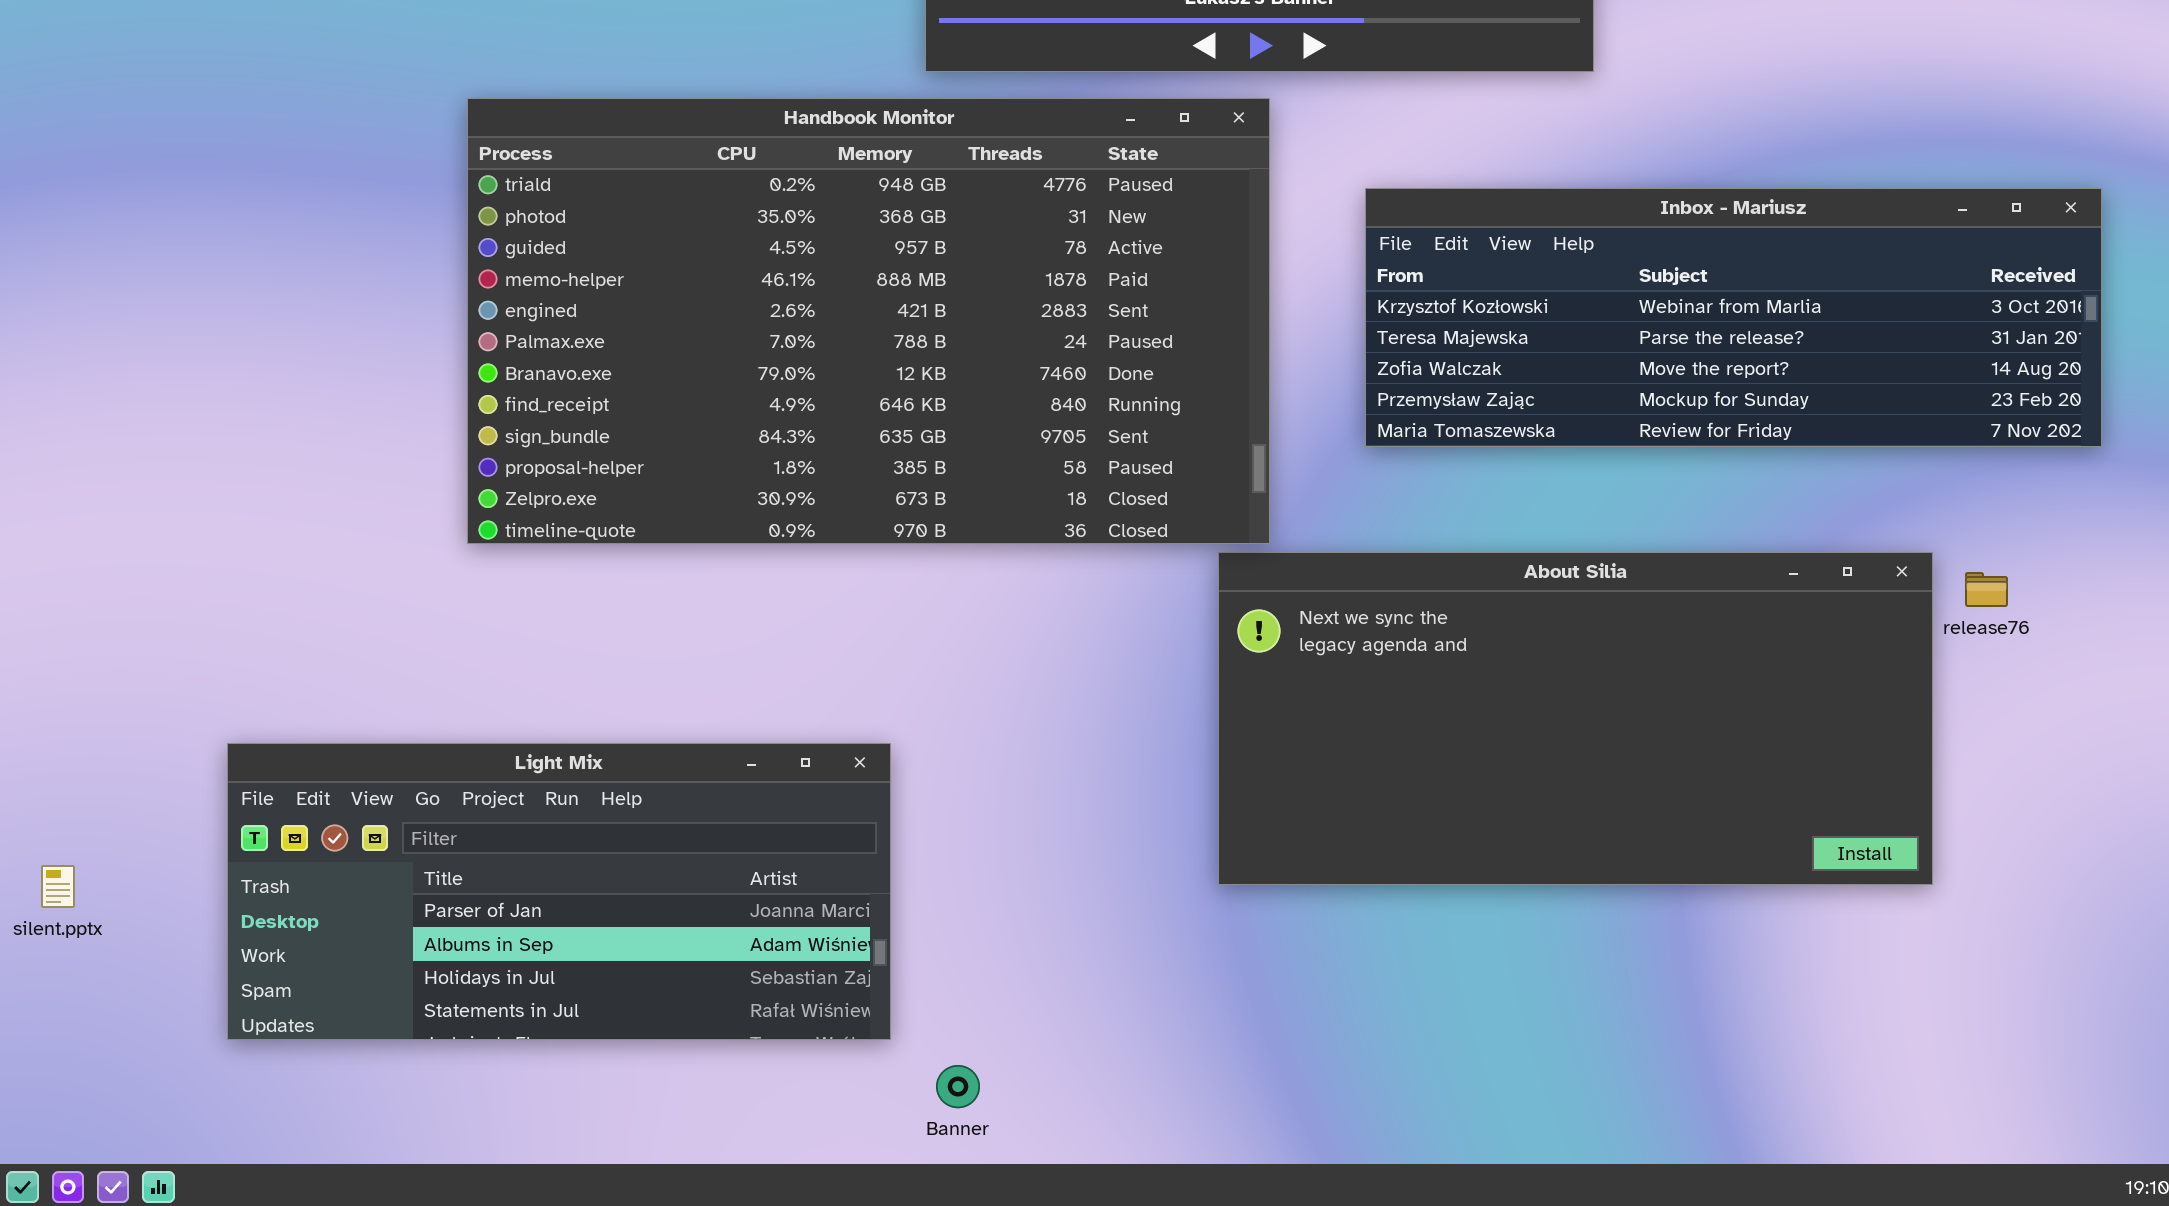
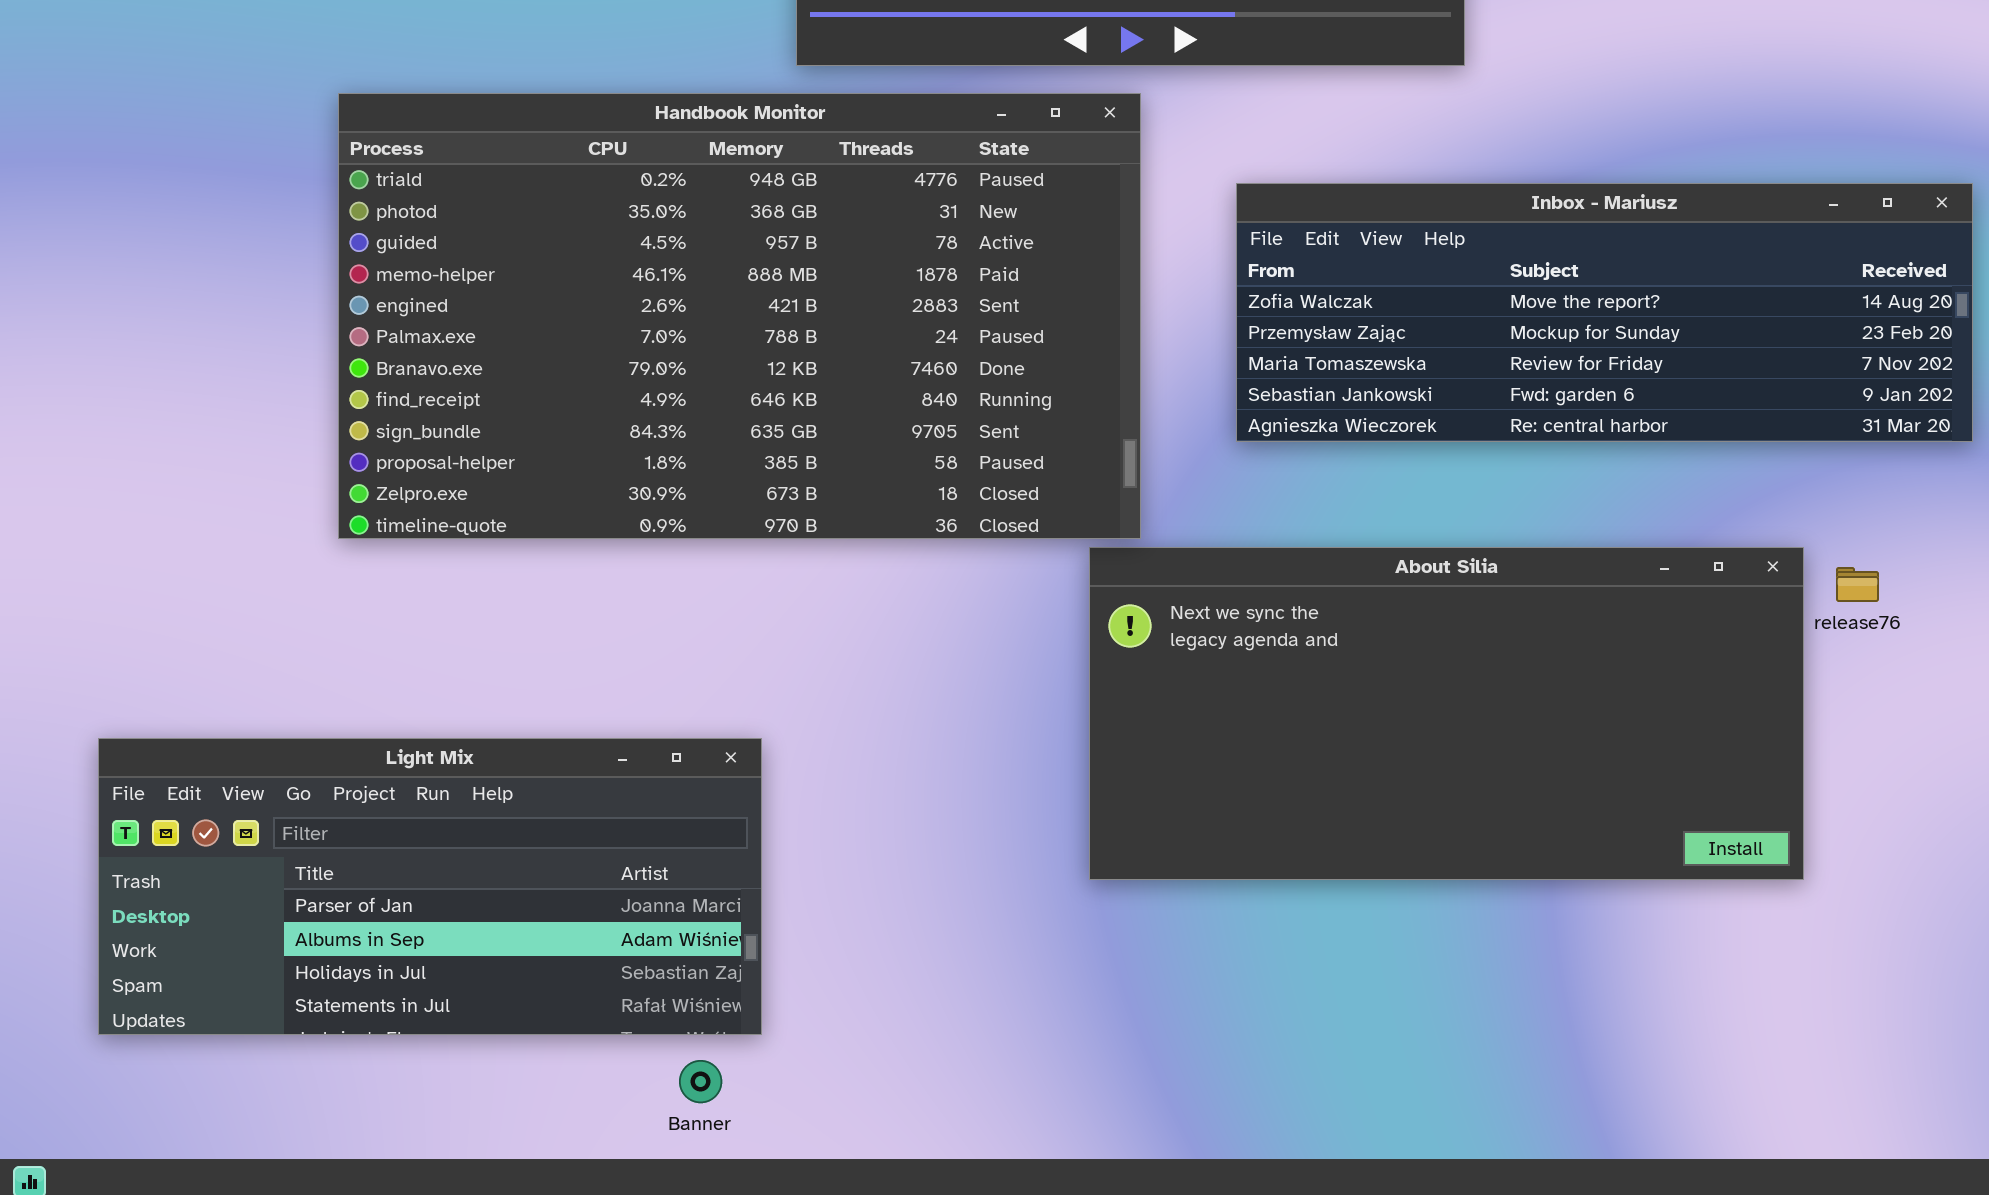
Inbox - Mariusz: [1365,188,2102,447] -> [1236,183,1973,442], scrolled down 2 rows
Banner: [936,1065,980,1108] -> [679,1060,722,1103], moved

